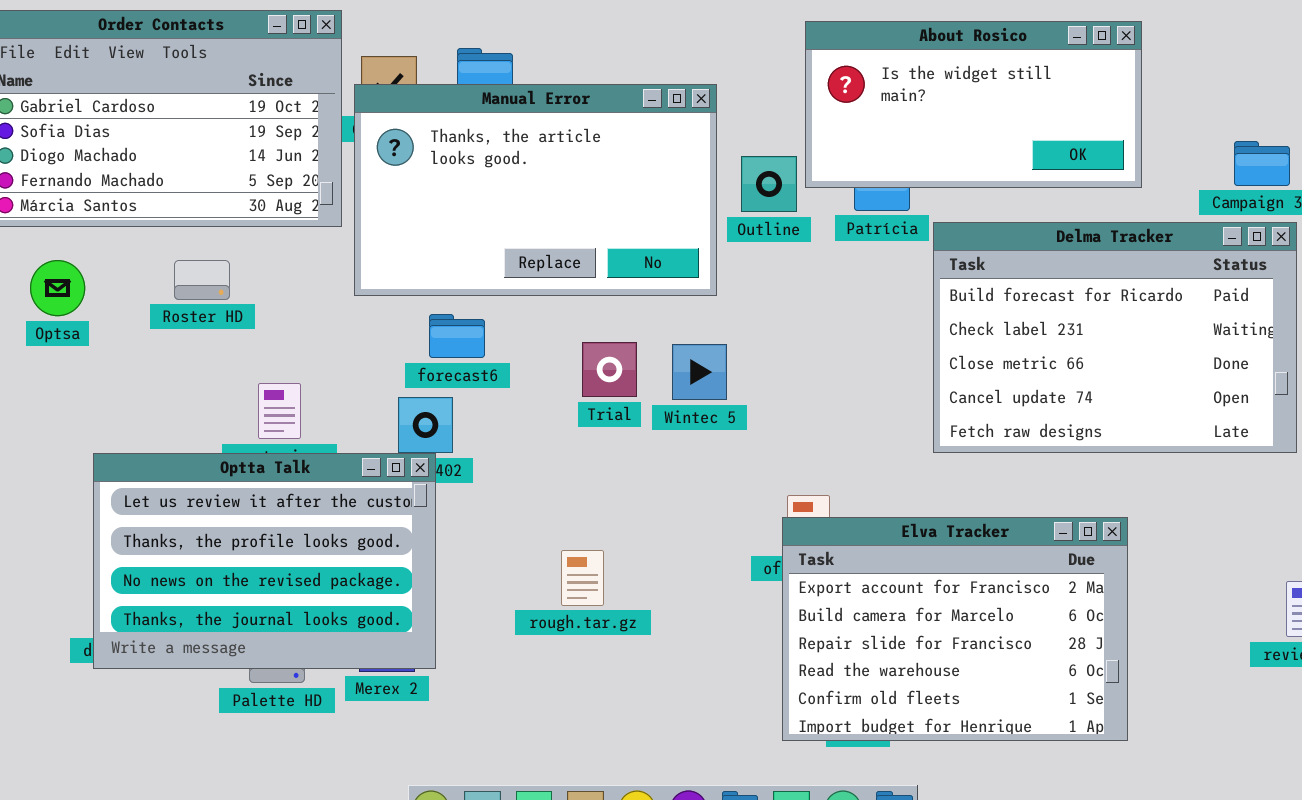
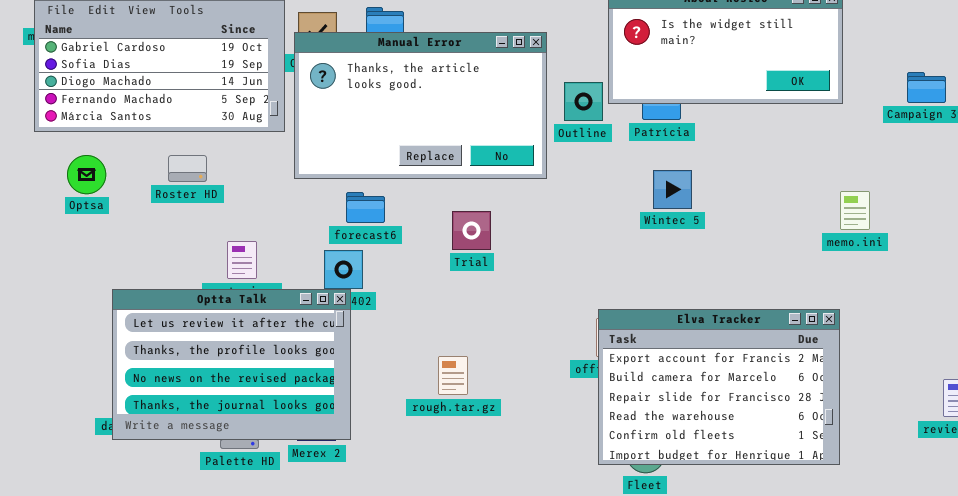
Delma Tracker: [933,222,1297,453] -> none, closed
Wintec 5: [672,344,727,400] -> [653,170,692,209], moved
Elva Tracker: [782,517,1128,741] -> [598,309,840,465], moved

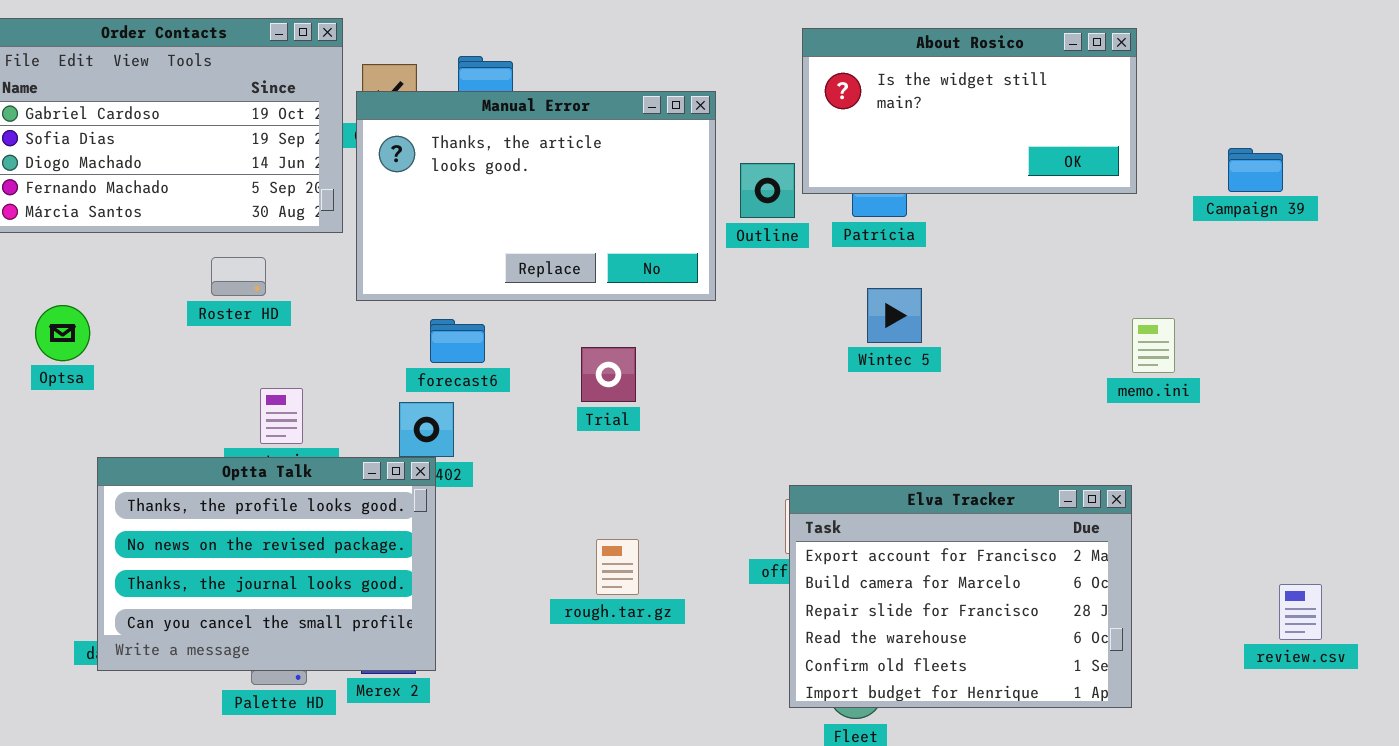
Optsa: [67,155,106,194] -> [35,305,90,361], moved
Roster HD: [168,155,207,182] -> [211,257,266,296], moved
Optta Talk: [112,289,351,440] -> [97,457,436,671], scrolled down 1 row
rough.tar.gz: [438,356,468,395] -> [596,539,639,595], moved

